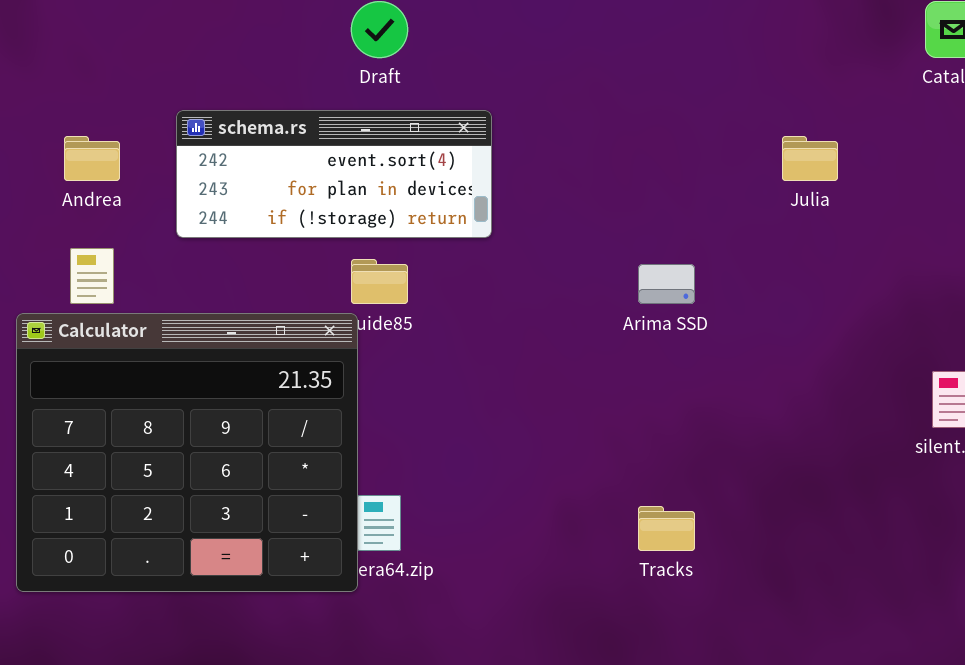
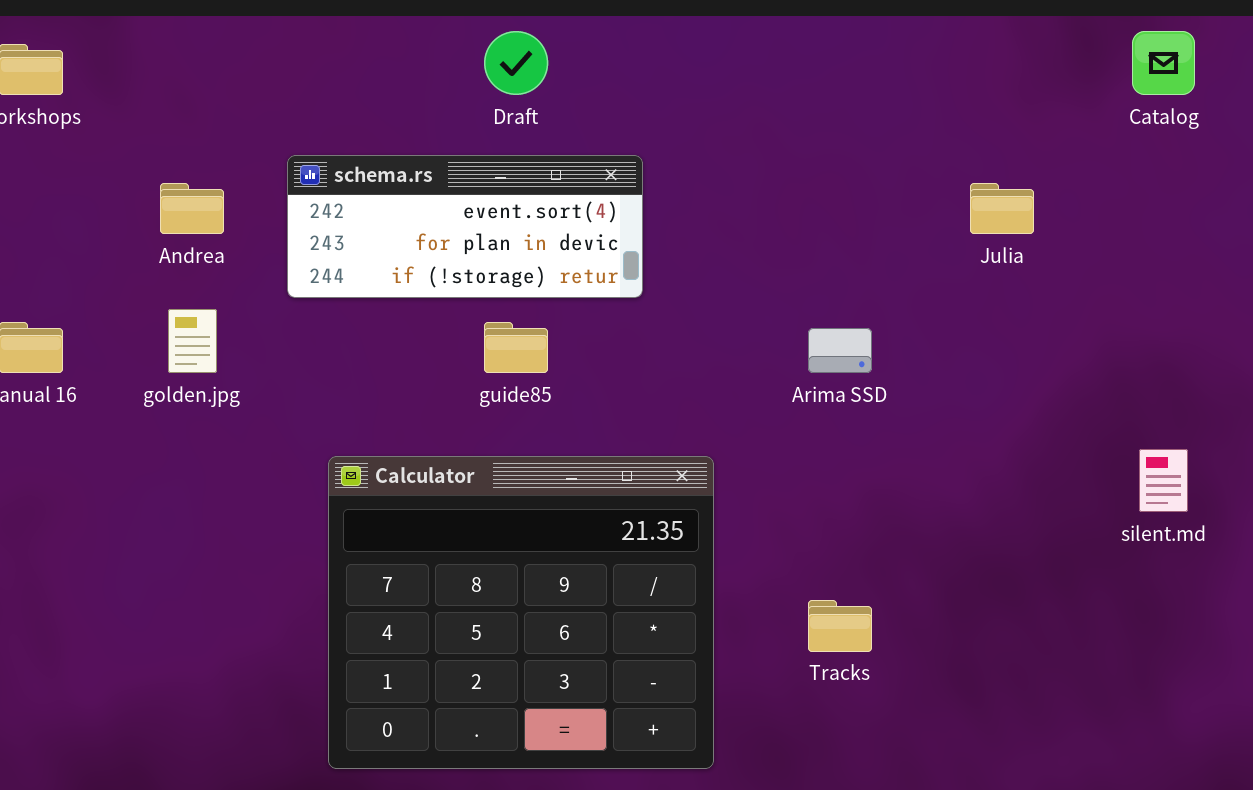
Calculator: [16,313,358,592] -> [328,456,714,769], moved

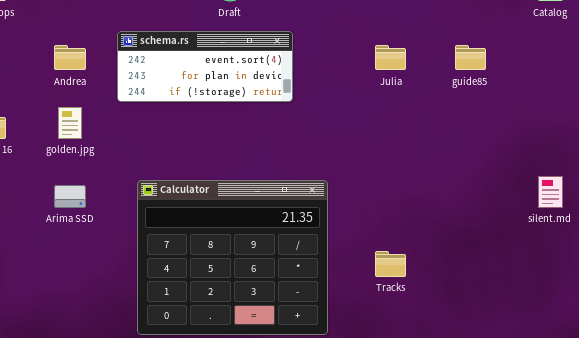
Julia: [970,183,1034,234] -> [375,45,406,70], moved
guide85: [484,322,548,373] -> [455,45,486,70], moved
Arima SSD: [808,328,872,373] -> [54,185,86,208], moved

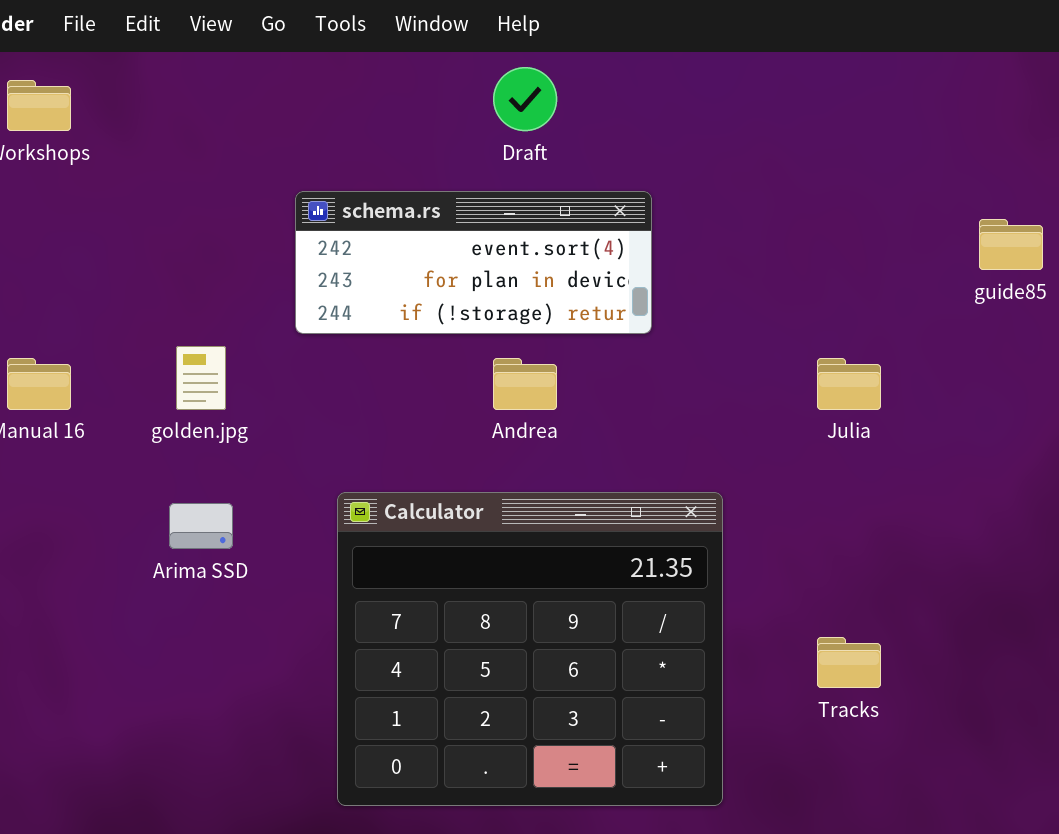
Andrea: [54,45,86,70] -> [493,358,557,410], moved
Julia: [375,45,406,70] -> [817,358,881,410], moved

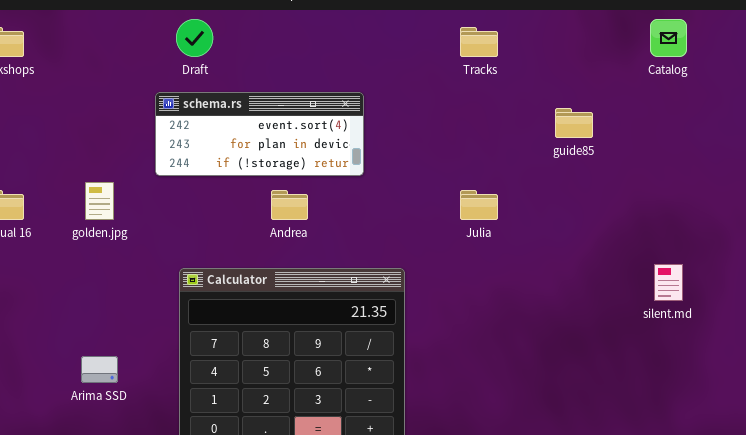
Draft: [493,67,557,131] -> [176,19,213,57], moved
Arima SSD: [169,503,233,549] -> [81,356,118,383], moved
Tracks: [817,637,881,688] -> [460,27,498,57], moved

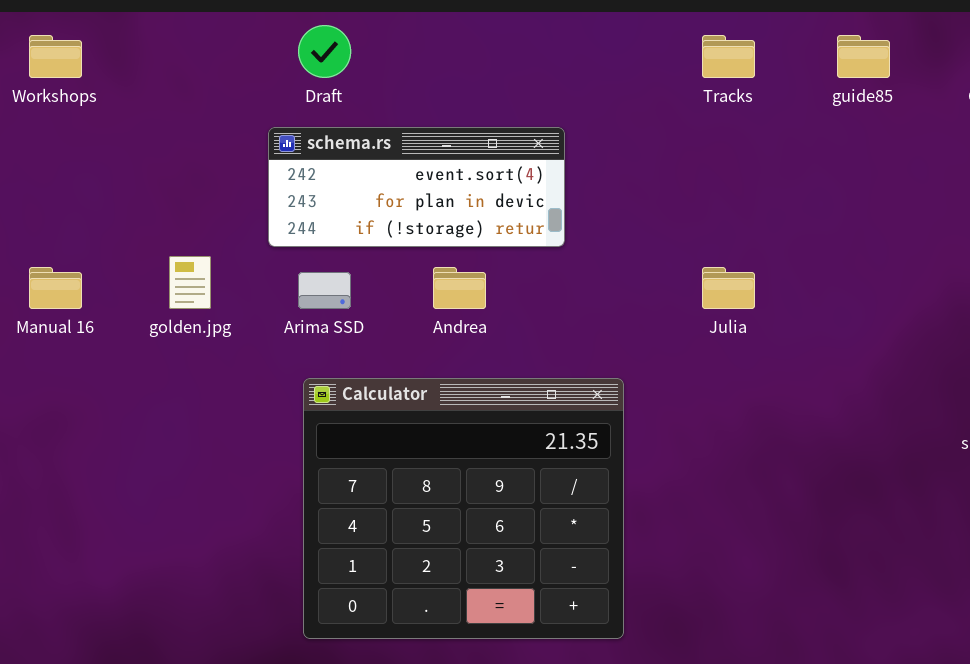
guide85: [555,108,593,138] -> [837,35,890,78], moved
Arima SSD: [81,356,118,383] -> [298,272,351,309], moved

